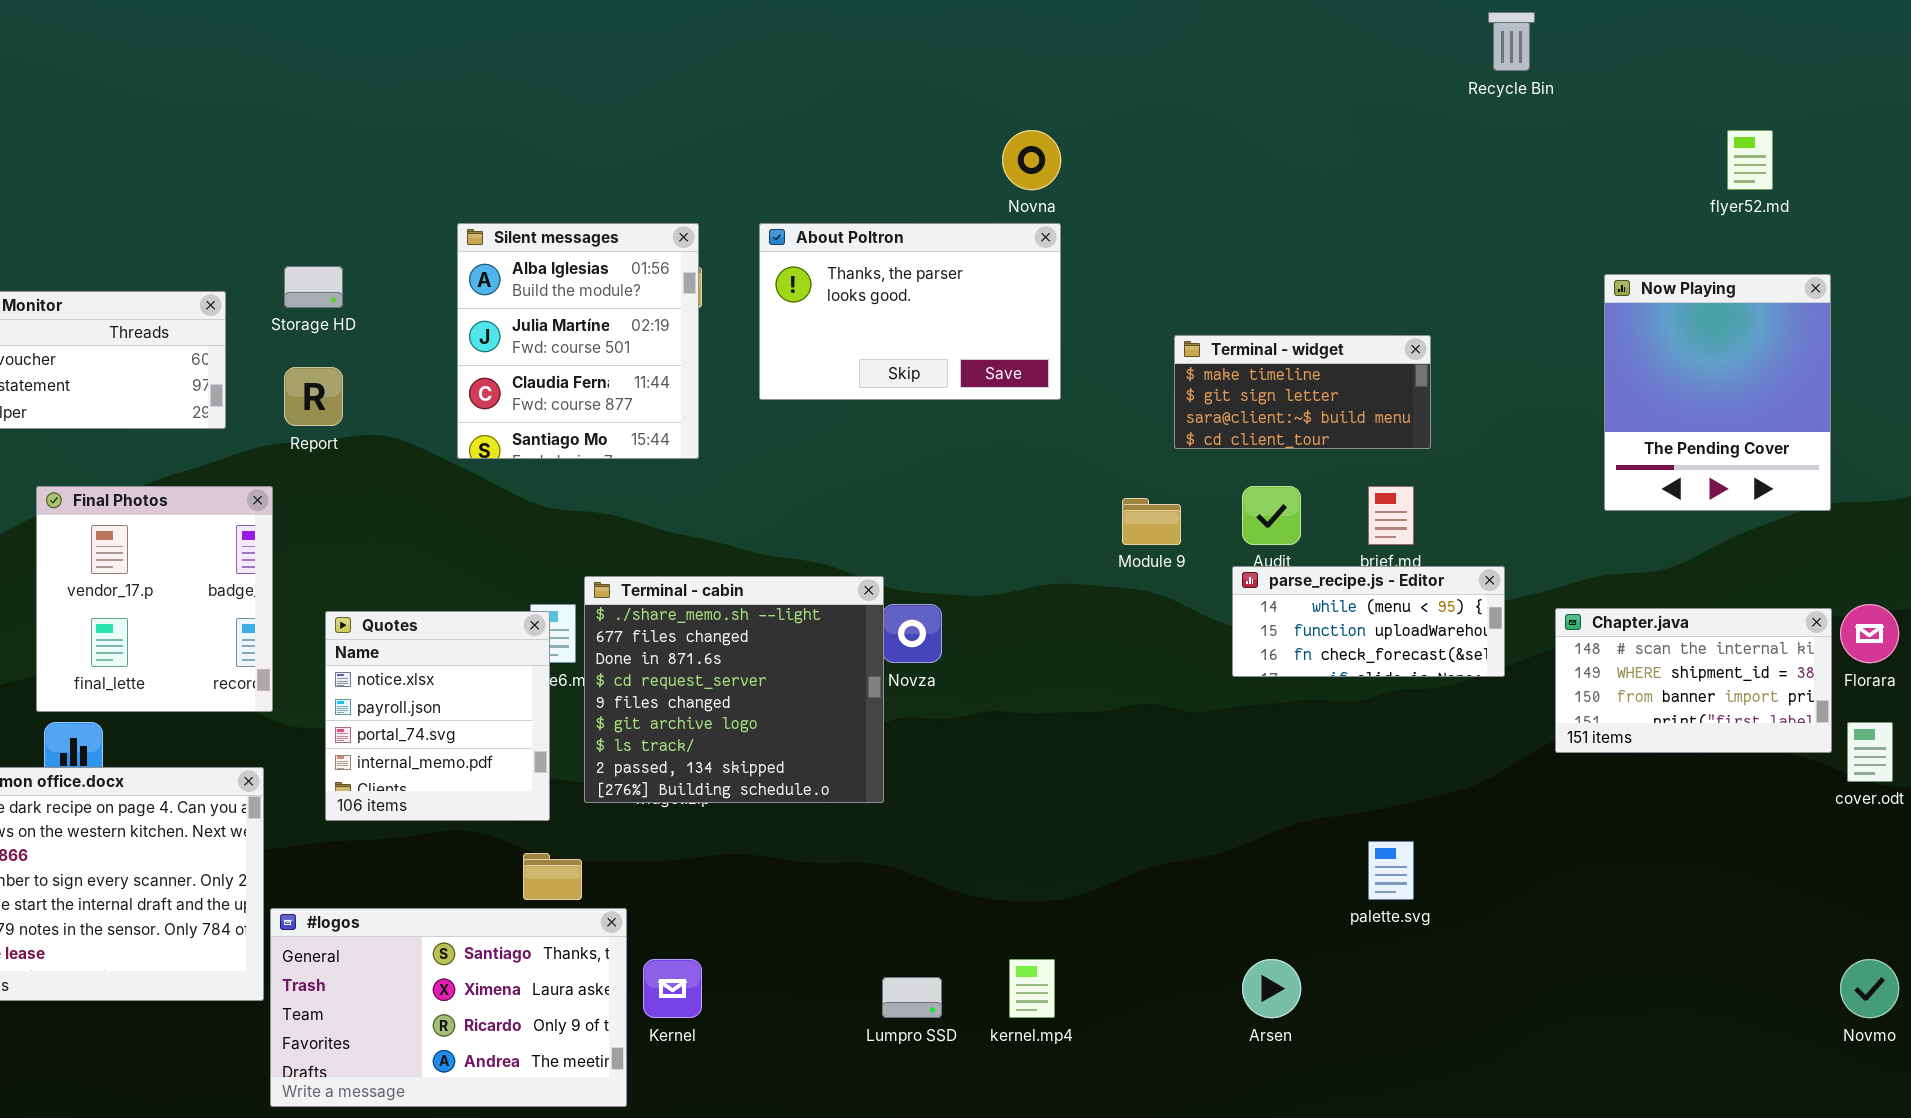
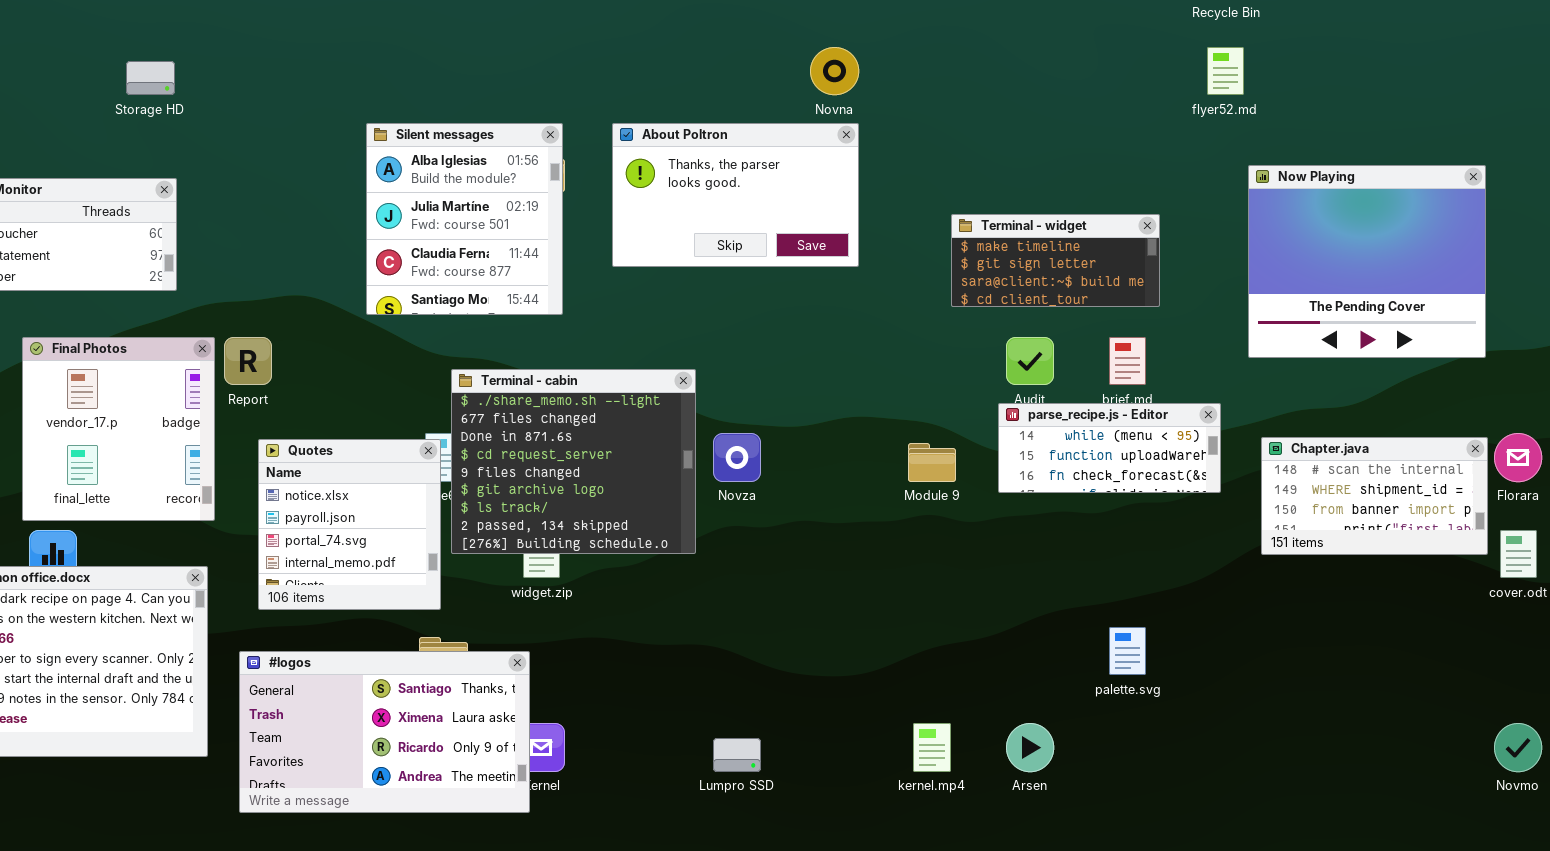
flyer52.md: [1727,130,1773,190] -> [1207,47,1244,95], moved
Storage HD: [284,266,343,308] -> [126,61,175,95], moved
Now Playing: [1604,274,1831,511] -> [1248,165,1486,358], resized
Report: [284,367,343,426] -> [224,337,272,385], moved
Module 9: [1122,498,1181,545] -> [908,443,956,482], moved
Terminal - cabin: [584,576,884,803] -> [451,369,696,554], moved
#logos: [270,908,627,1107] -> [239,651,530,813], moved
kernel.mp4: [1009,959,1055,1018] -> [913,723,951,772], moved

